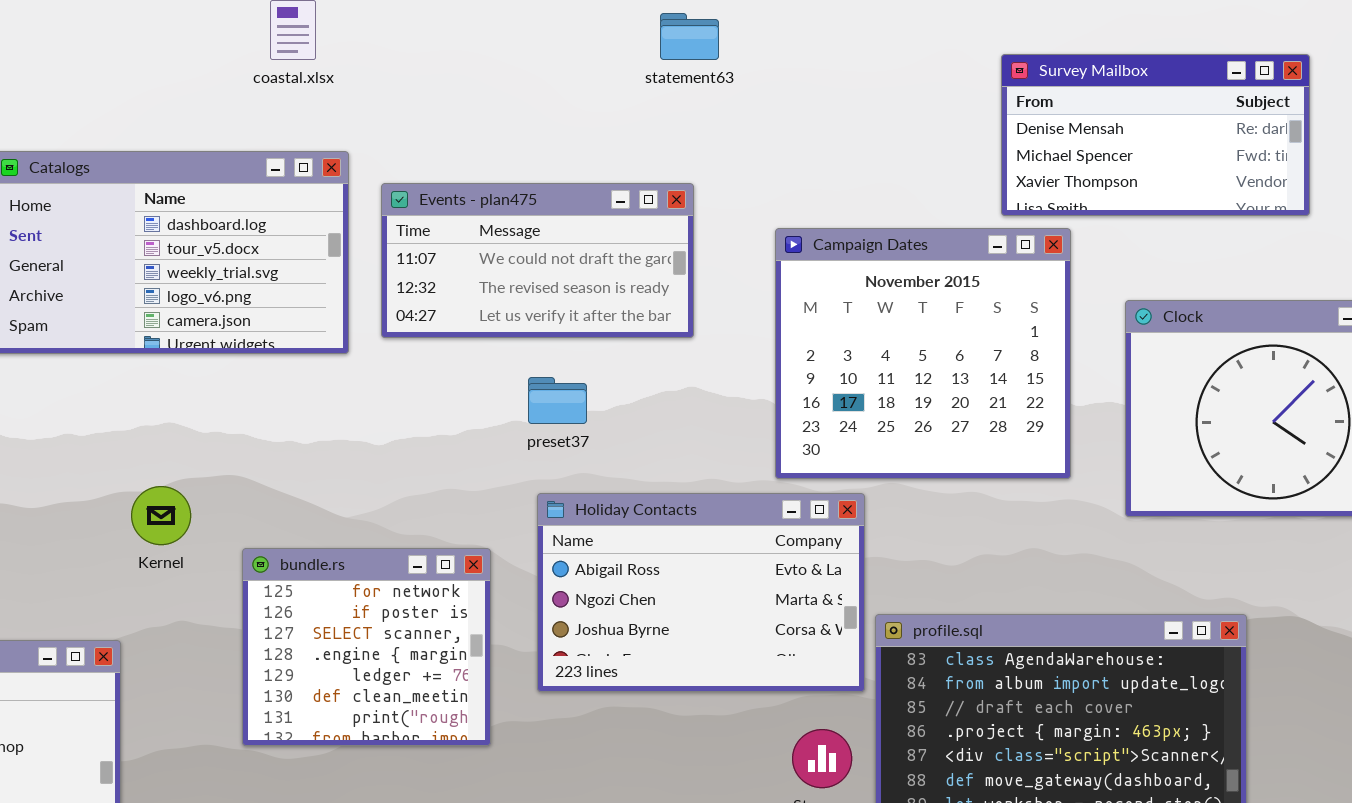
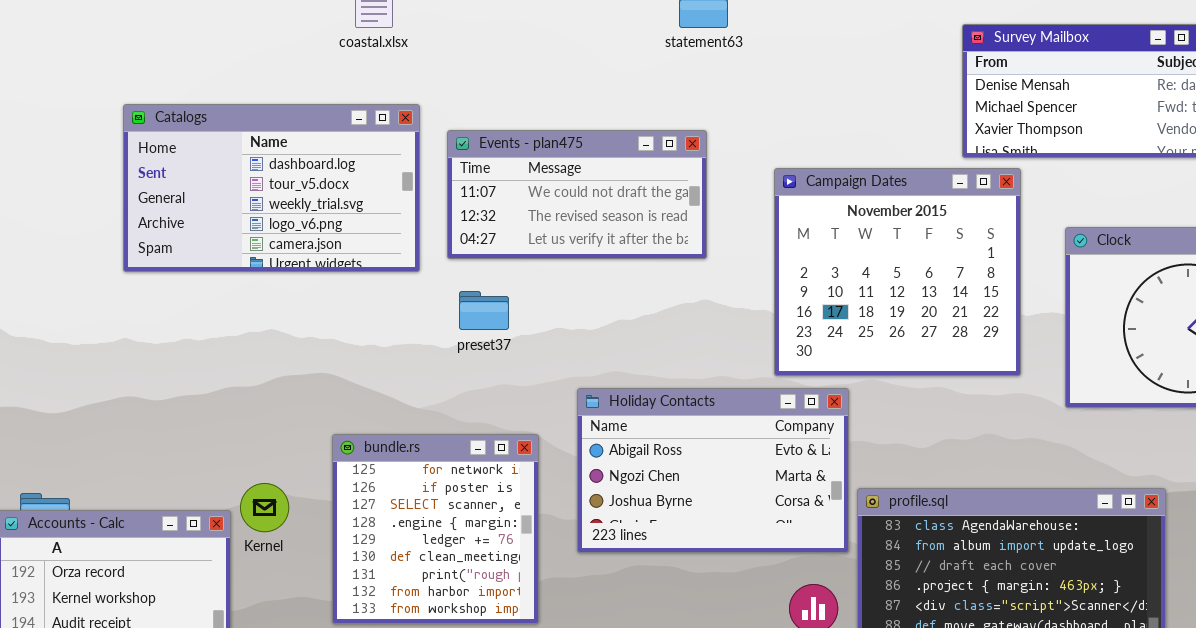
preset37: [528,377,587,424] -> [459,291,509,330], moved
Kernel: [131,486,191,545] -> [240,483,289,532], moved
bundle.rs: [242,548,491,746] -> [332,434,539,624], resized

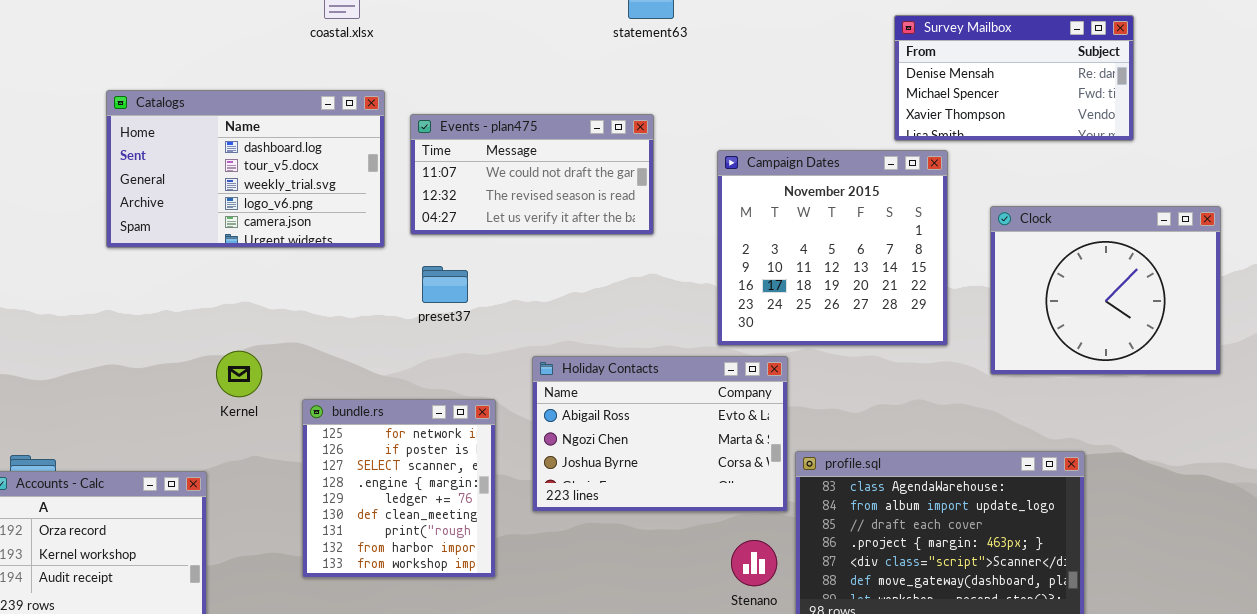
Kernel: [240,483,289,532] -> [216,351,262,397], moved

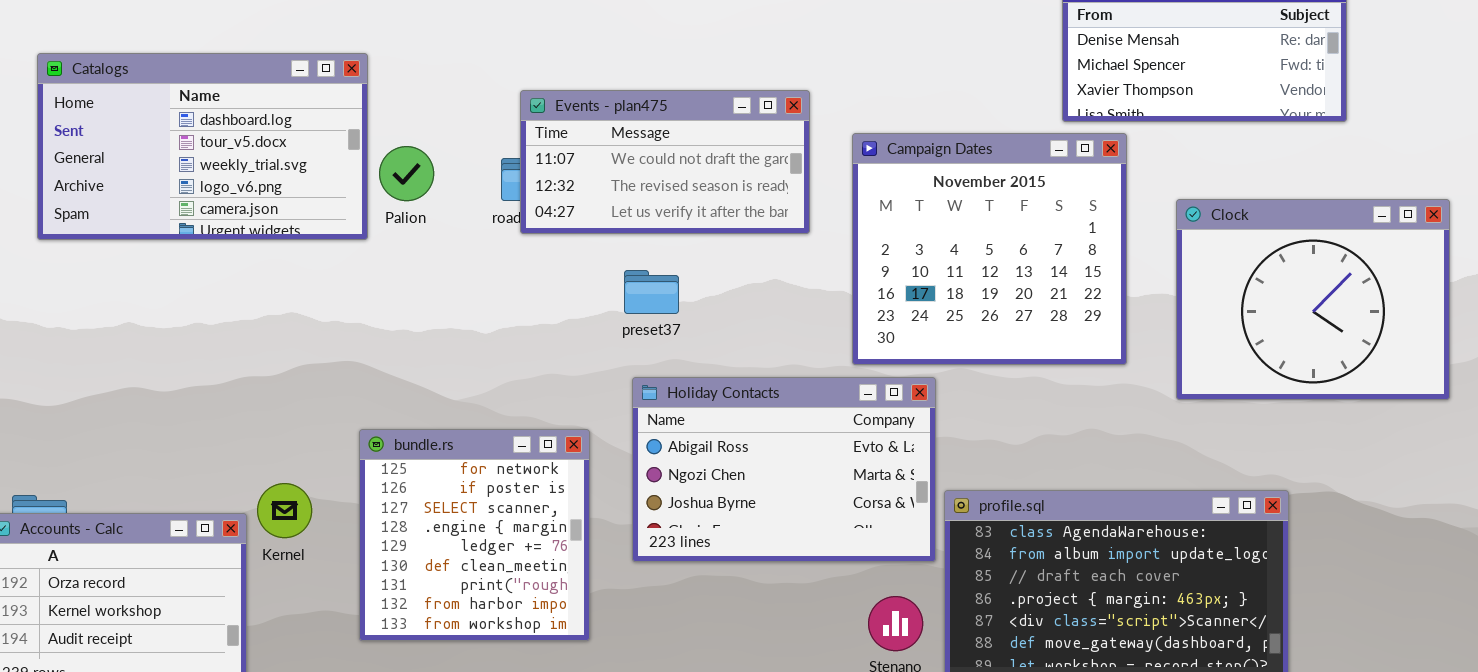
Catalogs: [106,90,385,248] -> [37,53,368,240], moved
Events - plan475: [410,114,654,235] -> [520,90,810,234], moved
preset37: [422,266,468,303] -> [624,270,679,314], moved
Kernel: [216,351,262,397] -> [257,483,312,538], moved

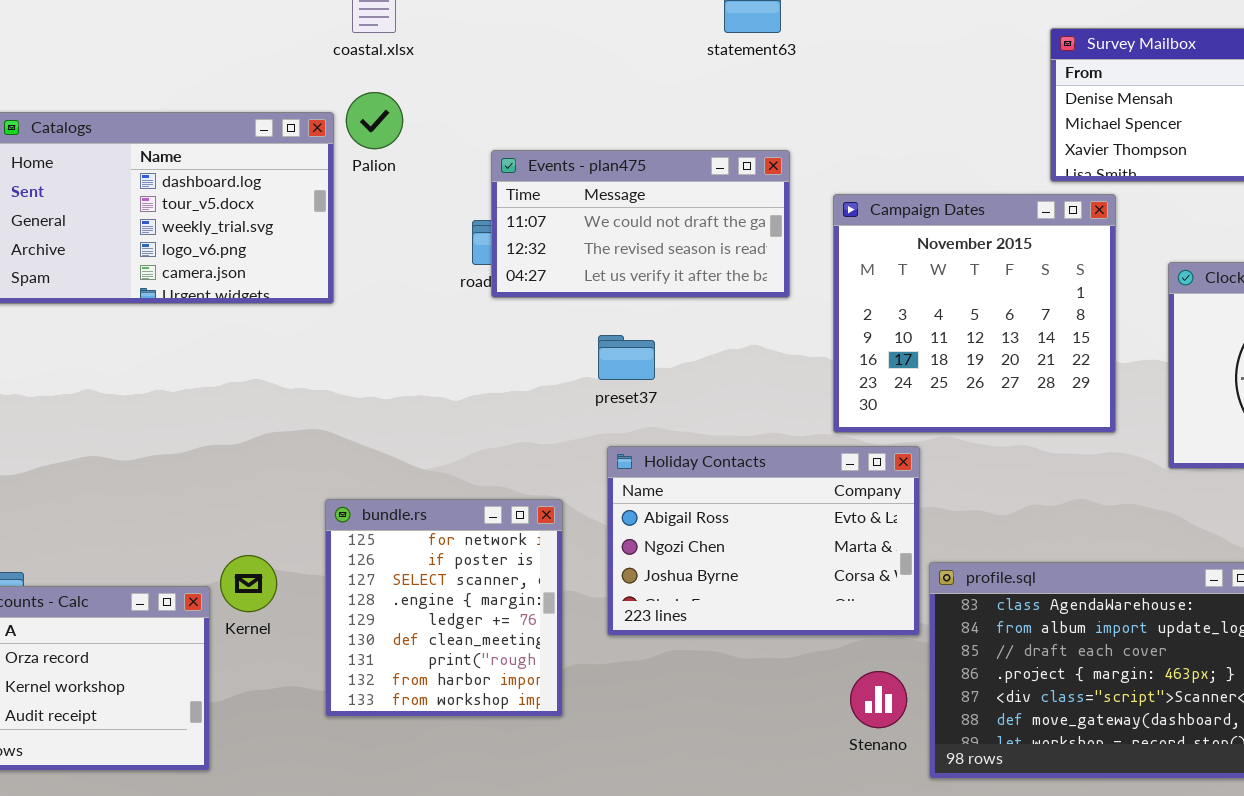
Palion: [379,146,434,201] -> [346,92,403,149], moved

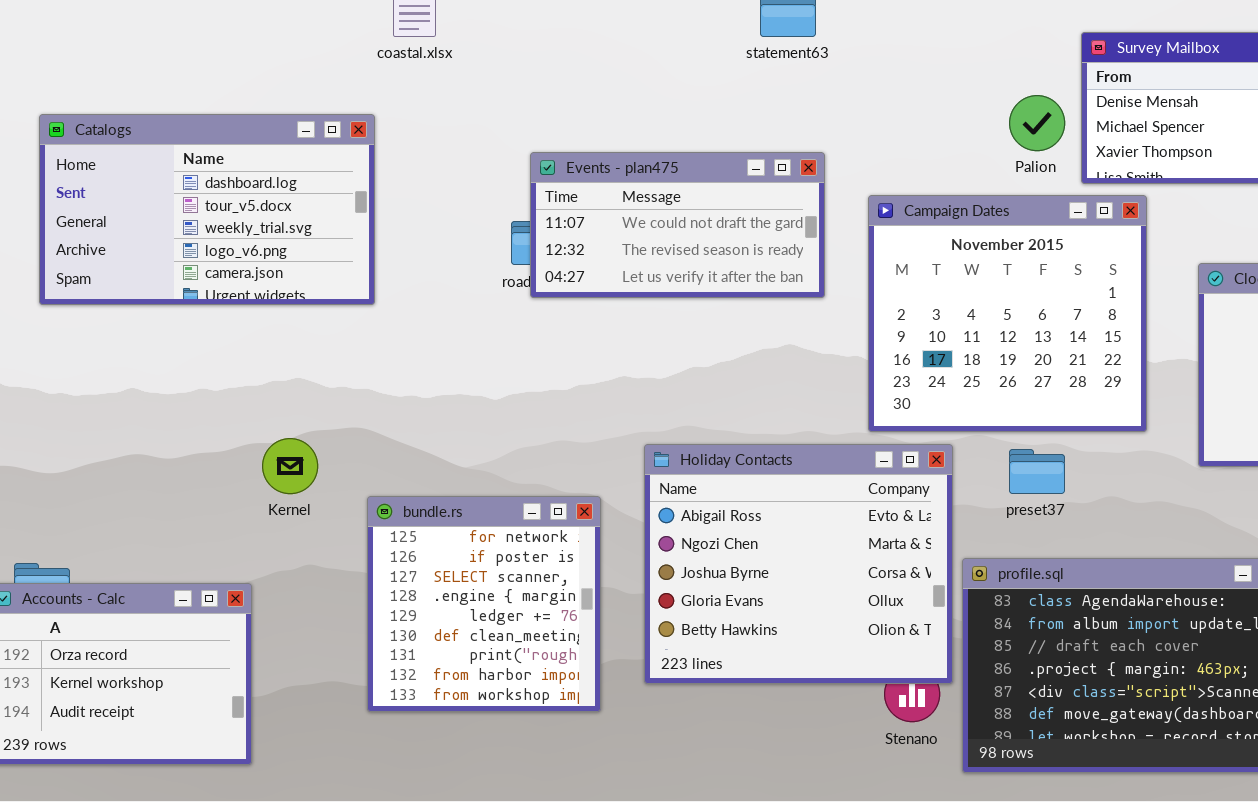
Palion: [346,92,403,149] -> [1009,95,1065,151], moved
preset37: [598,335,655,380] -> [1009,449,1065,494], moved
Holiday Contacts: [607,446,920,636] -> [644,444,953,684], resized
Kernel: [220,555,277,612] -> [262,438,318,494], moved

